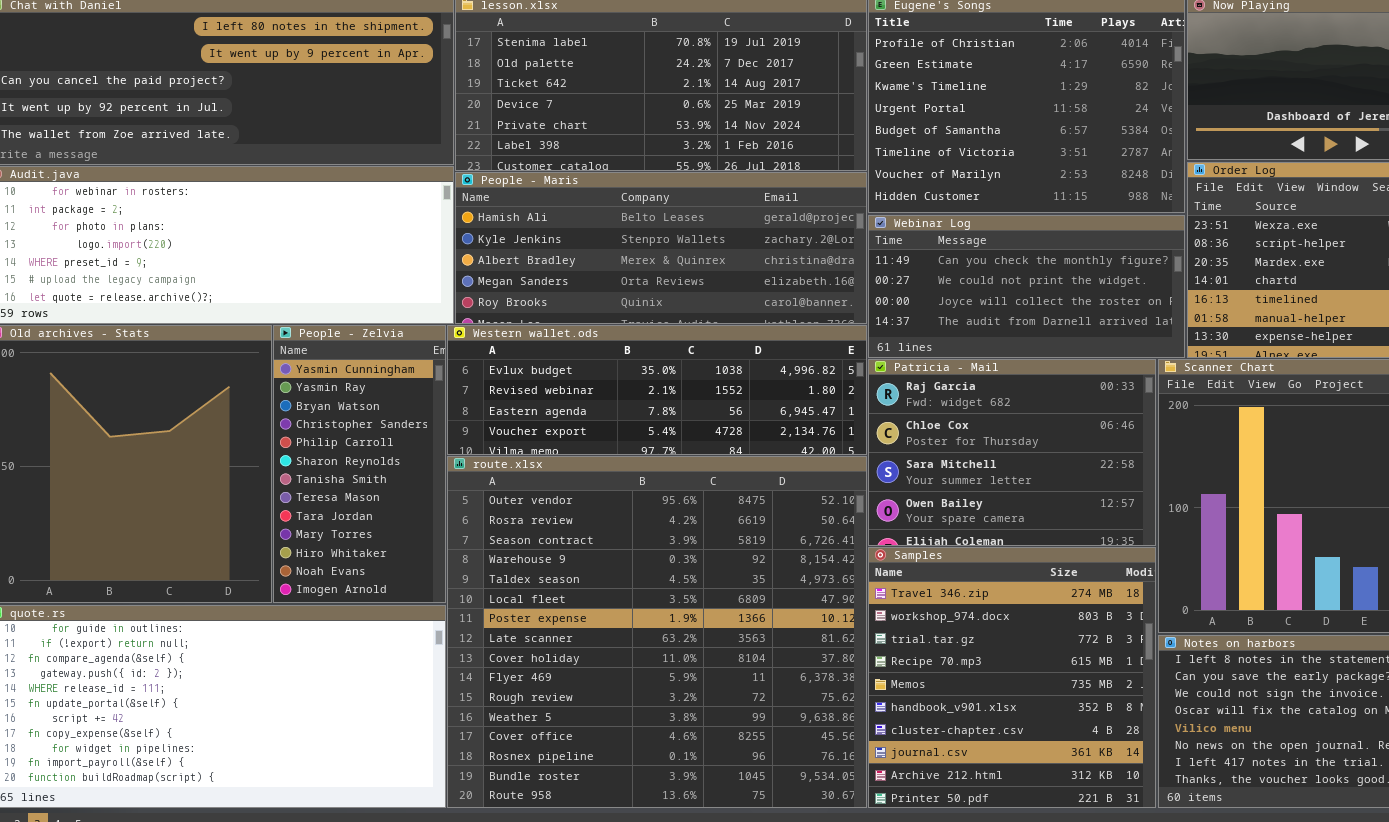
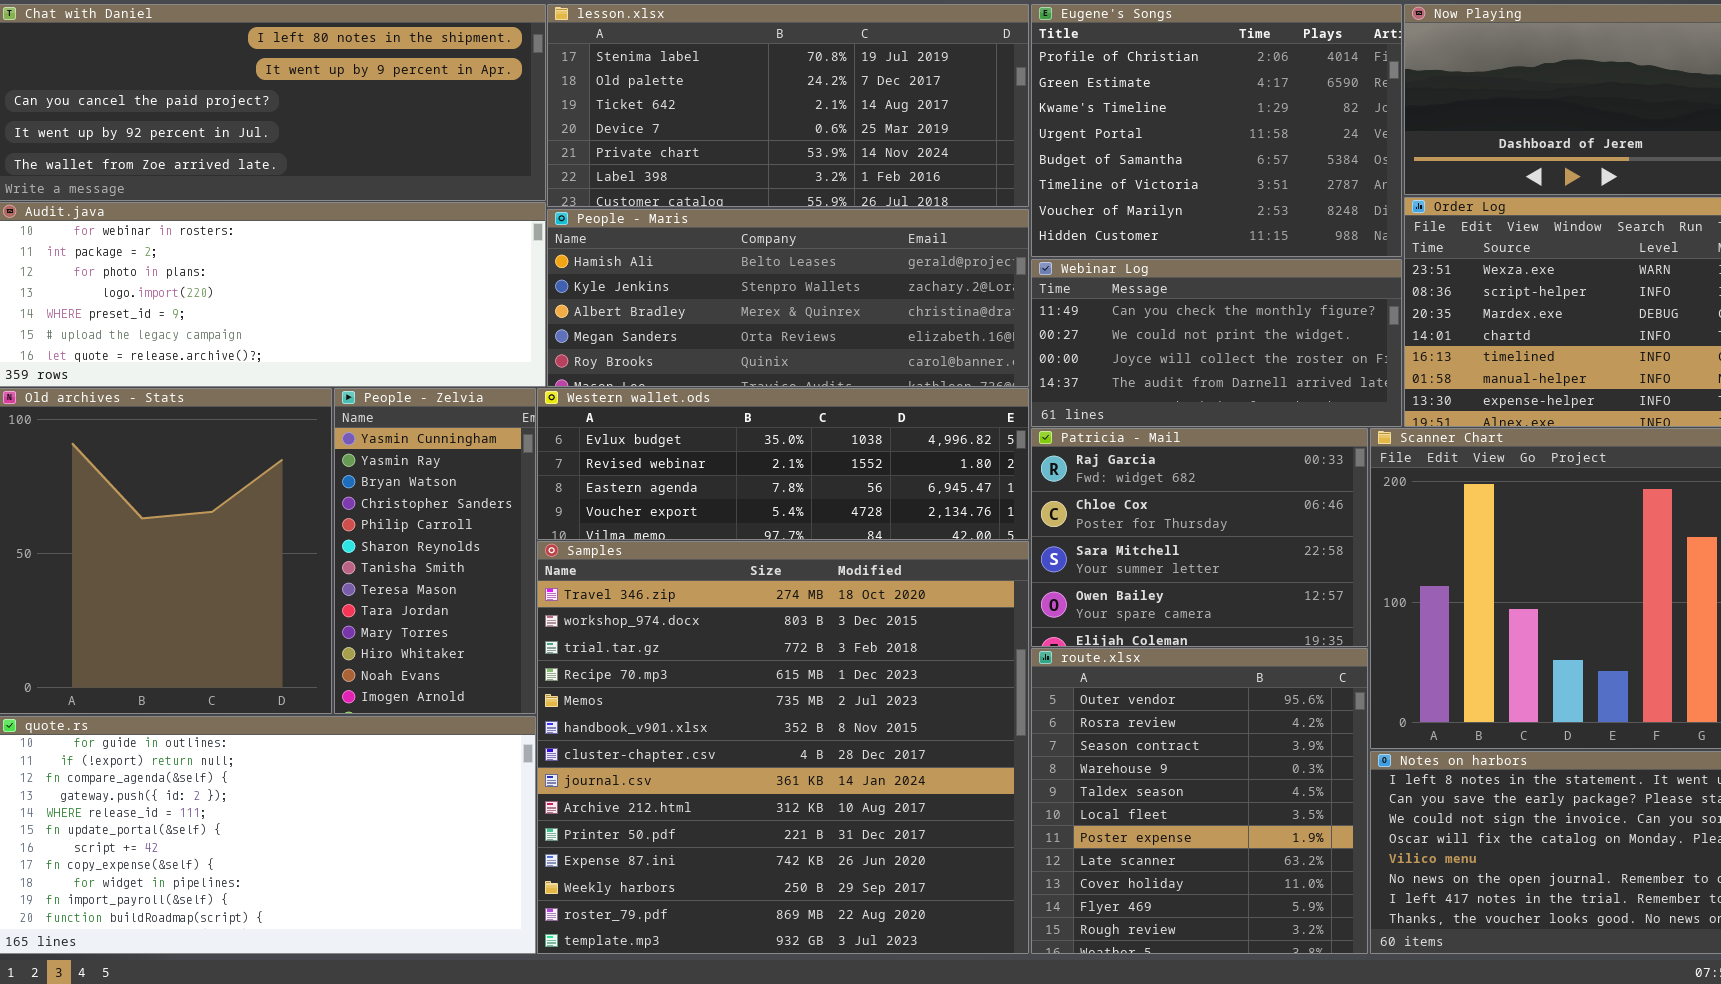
route.xlsx: [447,456,867,808] -> [1031,648,1368,954], moved, resized
Samples: [868,547,1156,808] -> [537,541,1029,954], moved, resized

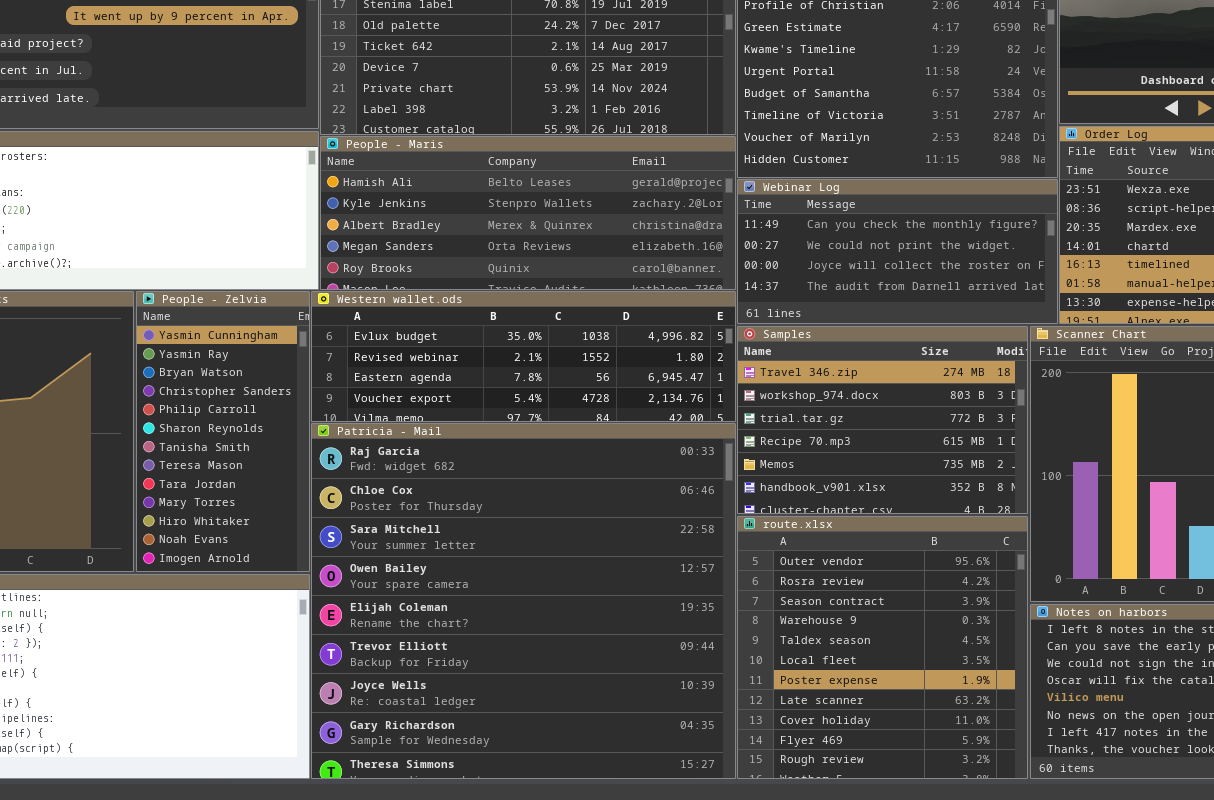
Patricia - Mail: [1031,428,1368,647] -> [311,423,736,779], moved, resized
Samples: [537,541,1029,954] -> [737,326,1028,514], moved, resized

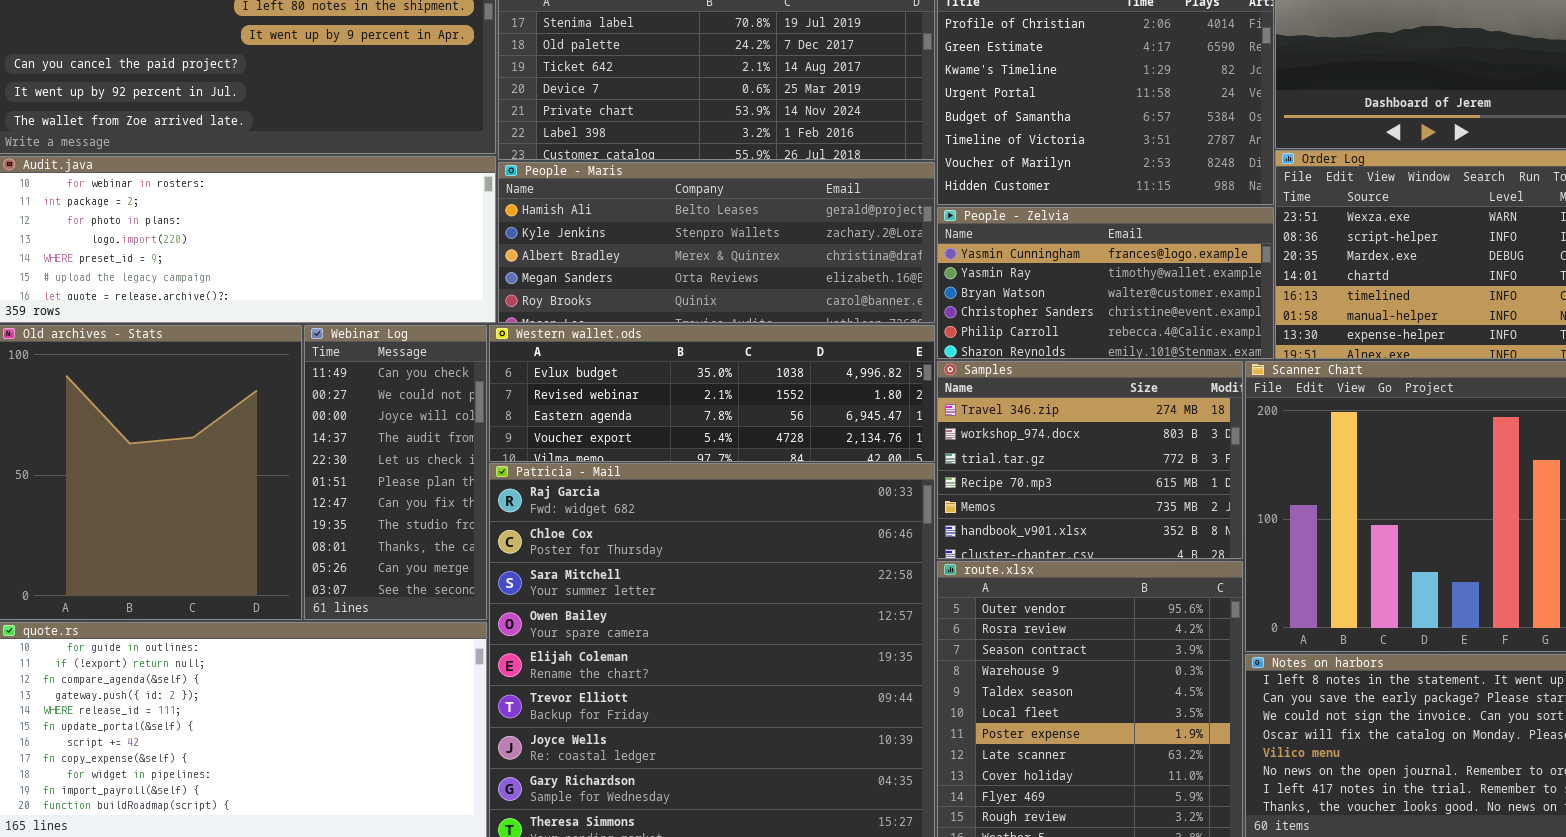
Webinar Log: [737,179,1058,324] -> [304,325,487,620], moved, resized
People - Zelvia: [136,291,310,572] -> [937,207,1274,359], moved, resized

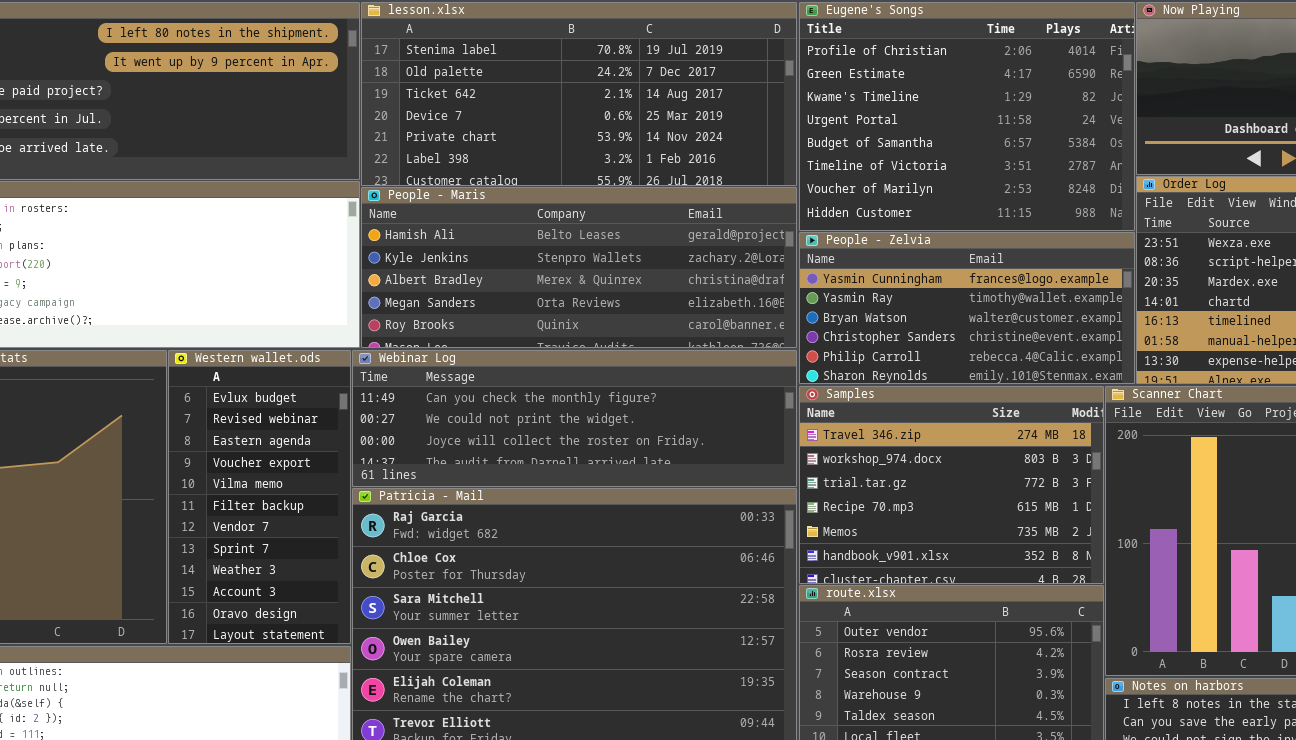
Webinar Log: [304,325,487,620] -> [352,350,797,487], moved, resized
Western wallet.ods: [489,325,935,462] -> [168,350,351,644], moved, resized

